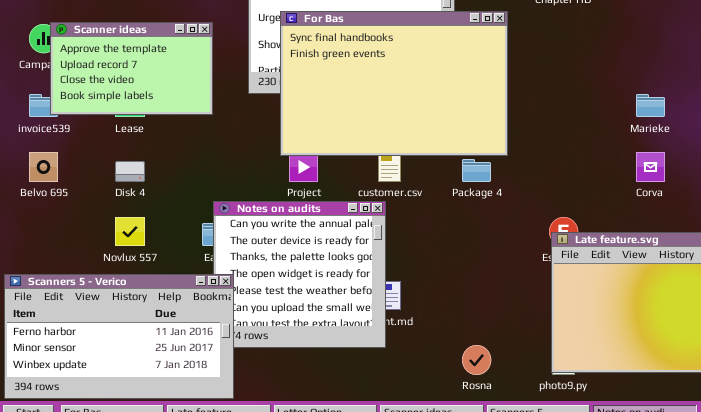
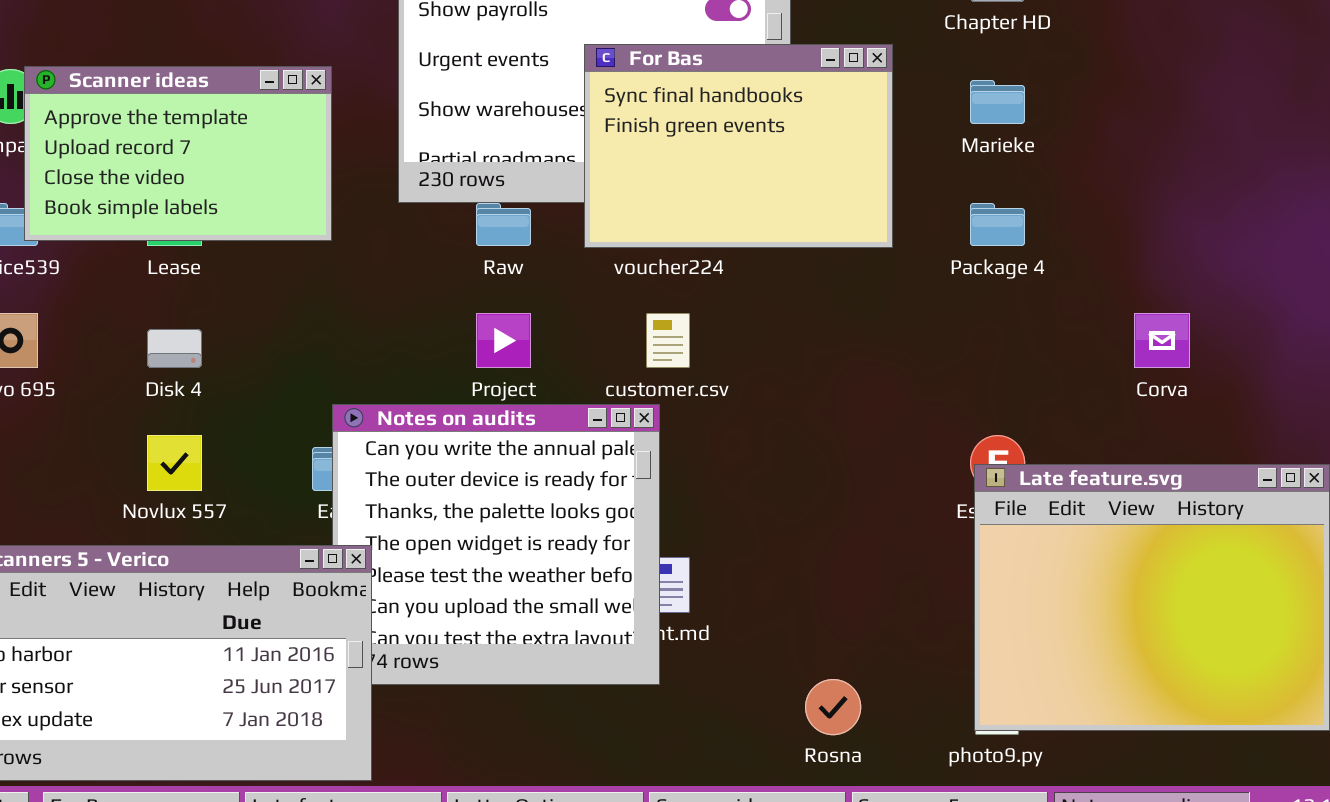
For Bas: [280,11,508,156] -> [584,44,893,248], resized
Marieke: [636,94,665,117] -> [970,80,1025,124], moved
Package 4: [462,159,491,182] -> [970,203,1025,246], moved

